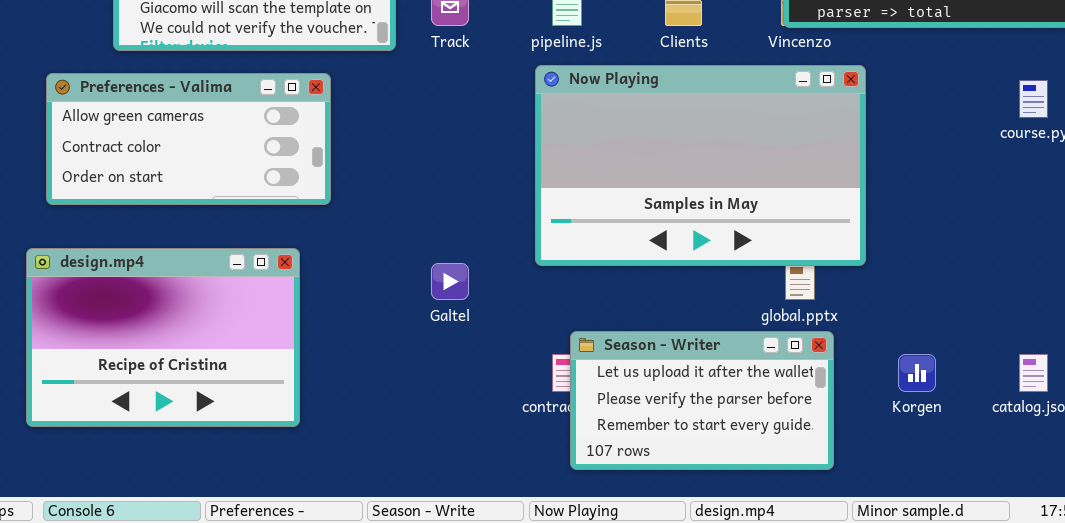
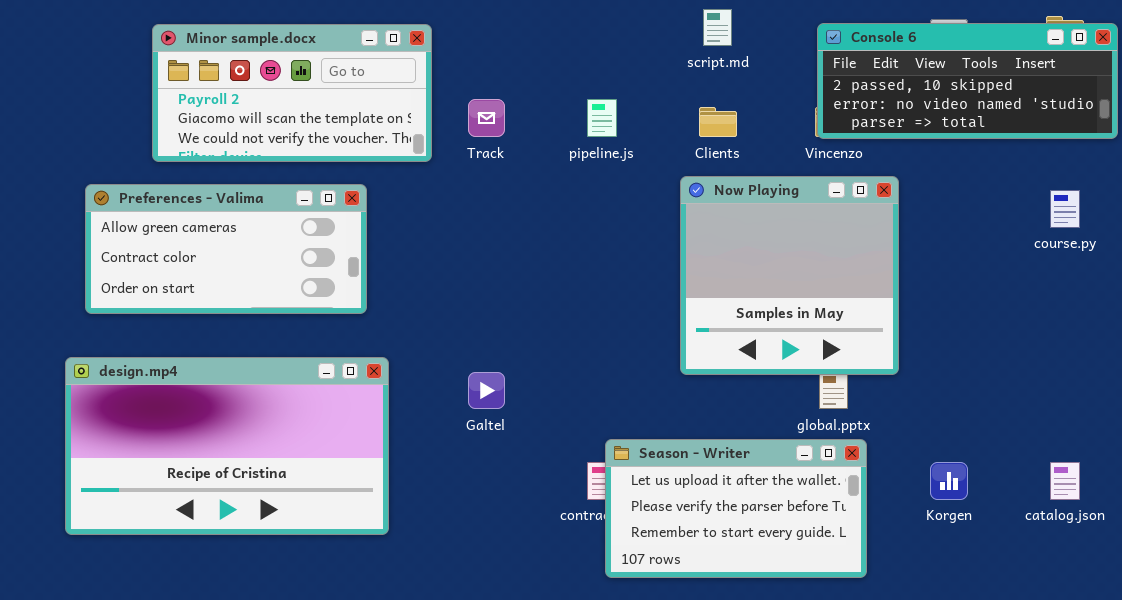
Now Playing: [535,65,866,266] -> [680,176,899,375], resized
design.mp4: [26,248,300,427] -> [65,357,389,535], resized

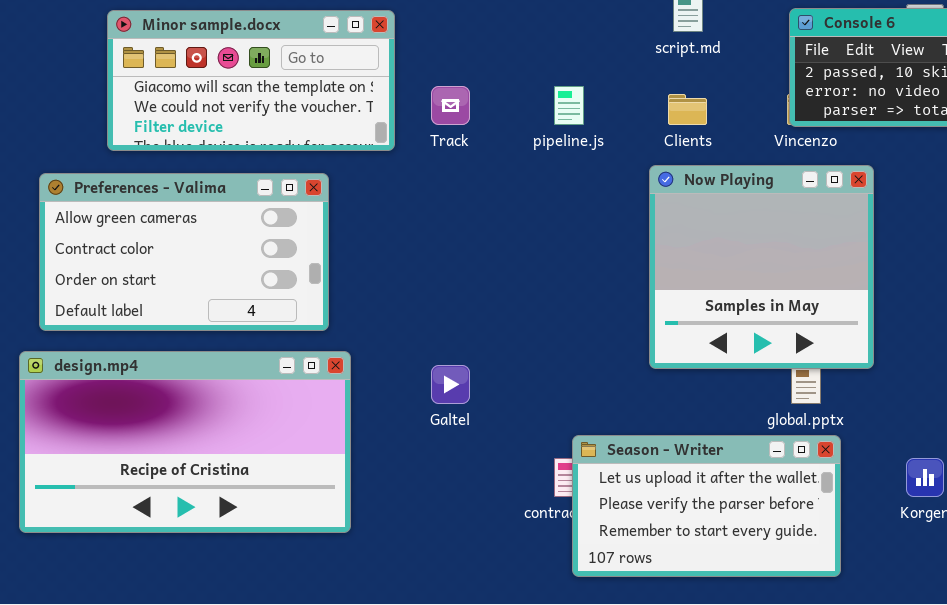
Minor sample.docx: [152,24,432,162] -> [107,10,395,151], scrolled down 1 row
Preferences - Valima: [85,184,367,314] -> [39,173,329,331], resized

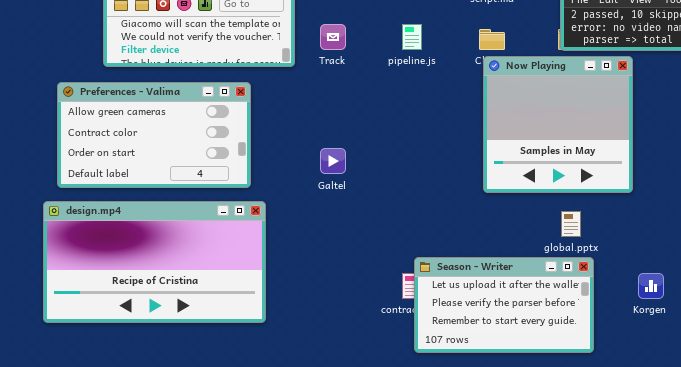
Now Playing: [649,165,874,369] -> [483,56,633,193], moved
Galtel: [431,365,470,404] -> [320,148,346,174], moved

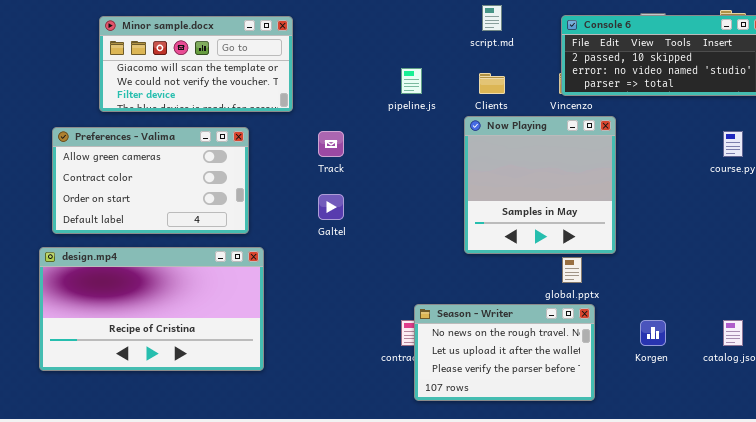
Track: [320,24,346,50] -> [318,131,344,157], moved
Now Playing: [483,56,633,193] -> [464,116,616,254], moved
Season - Writer: [414,257,594,353] -> [414,304,595,401], scrolled up 1 row

